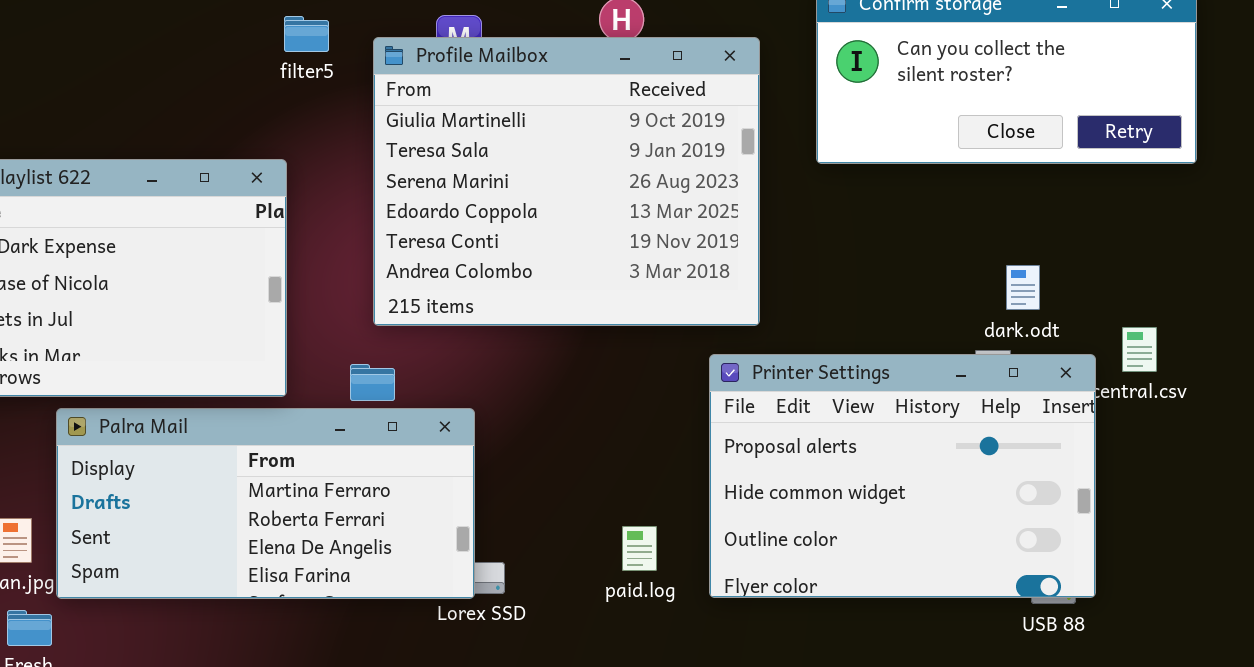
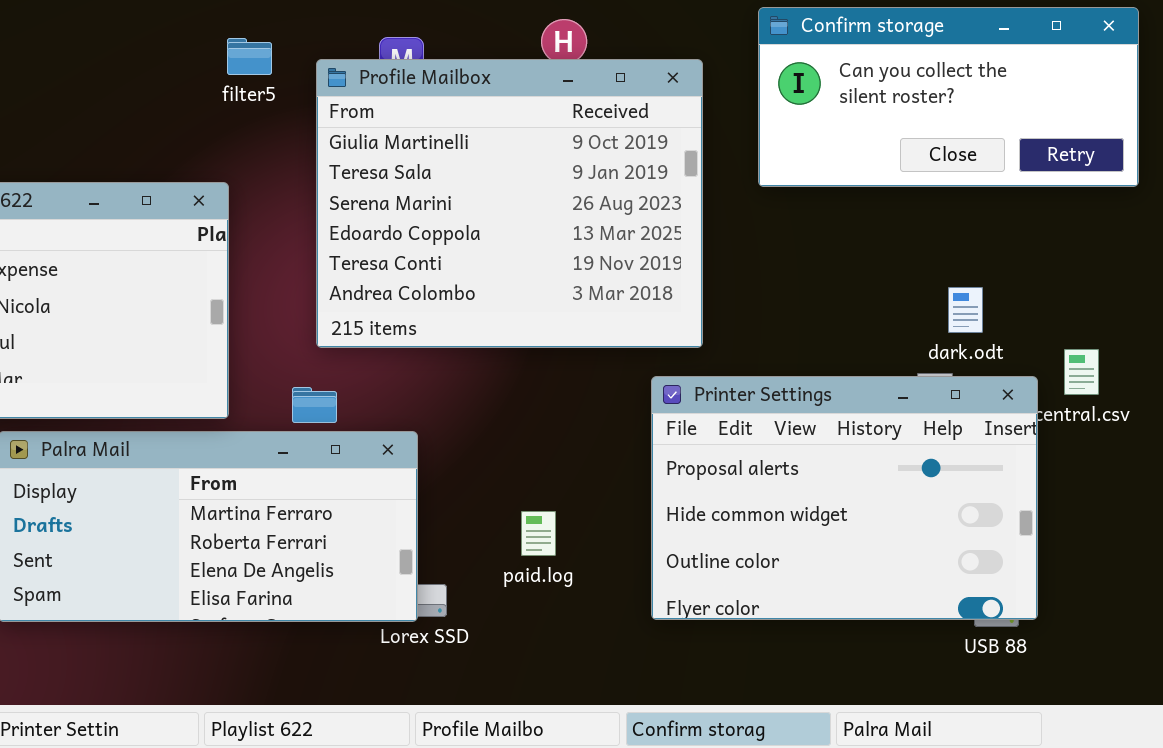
paid.log: [622,526,657,571] -> [521,511,556,556], moved

